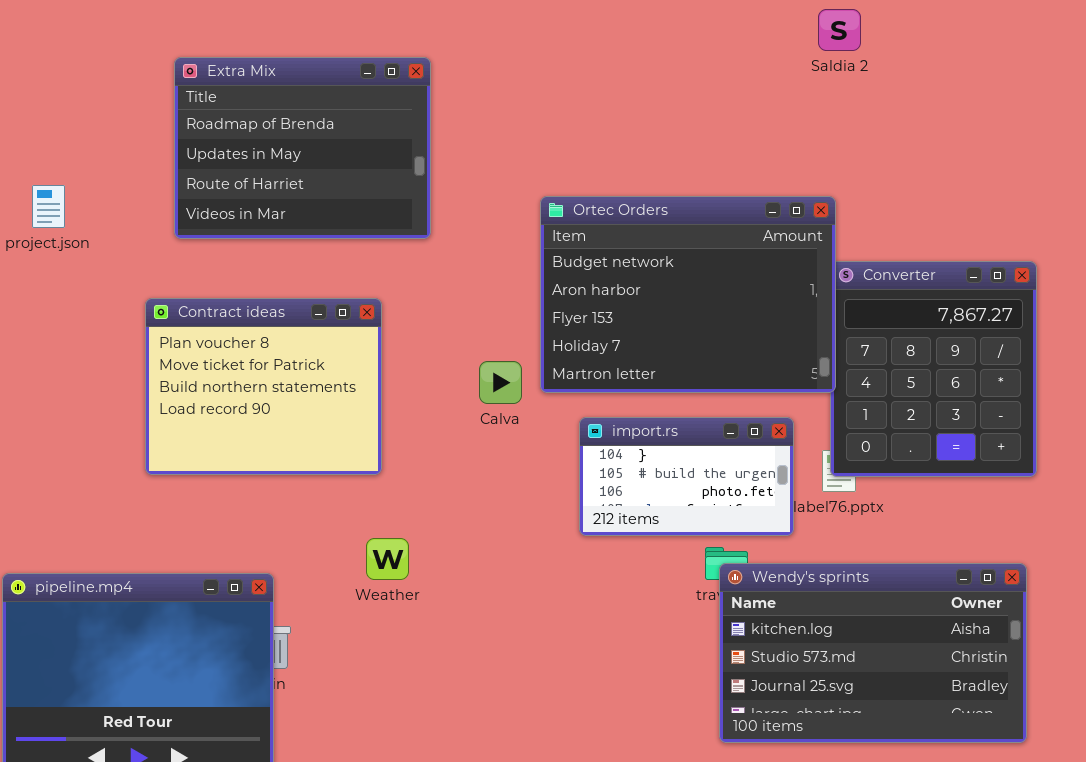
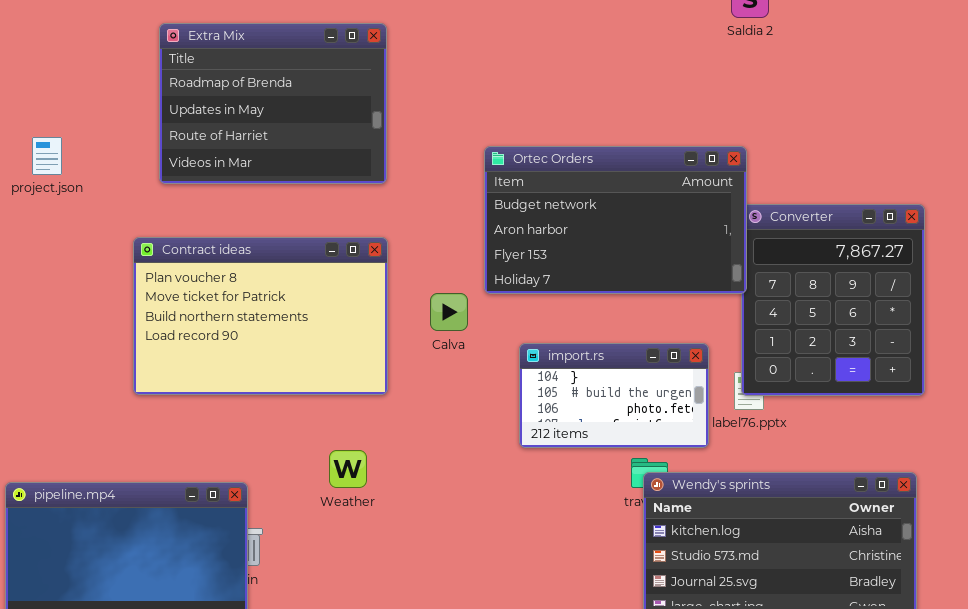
Ortec Orders: [540,196,836,393] -> [484,146,747,294], resized
Contract ideas: [145,298,382,475] -> [133,237,388,395], resized

